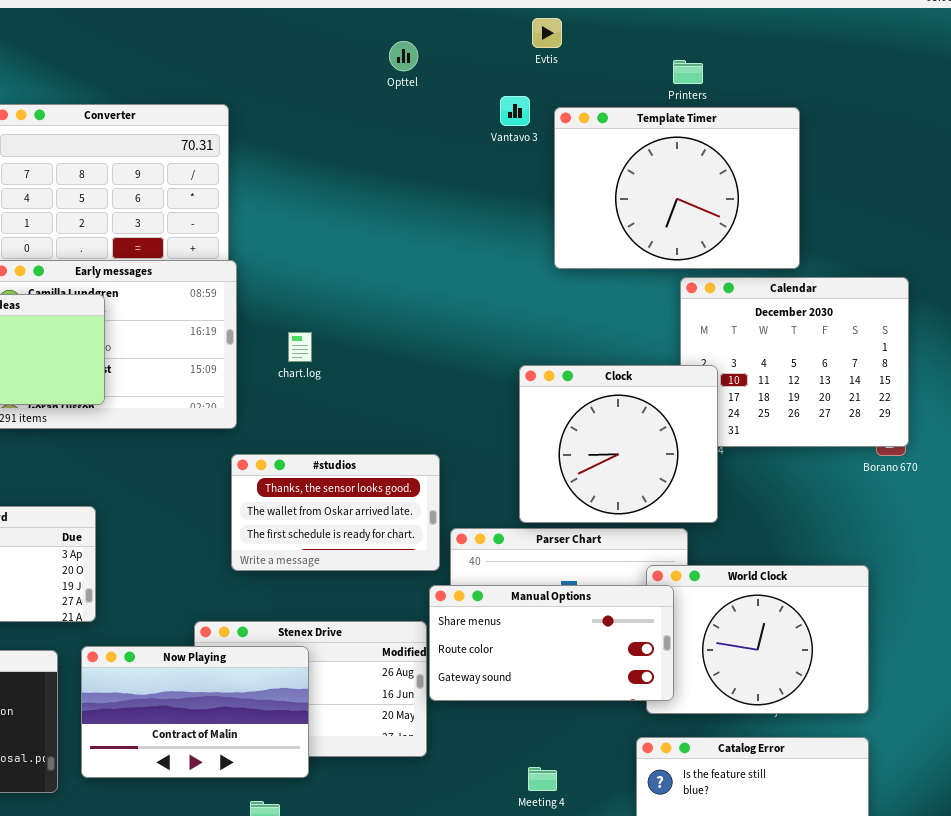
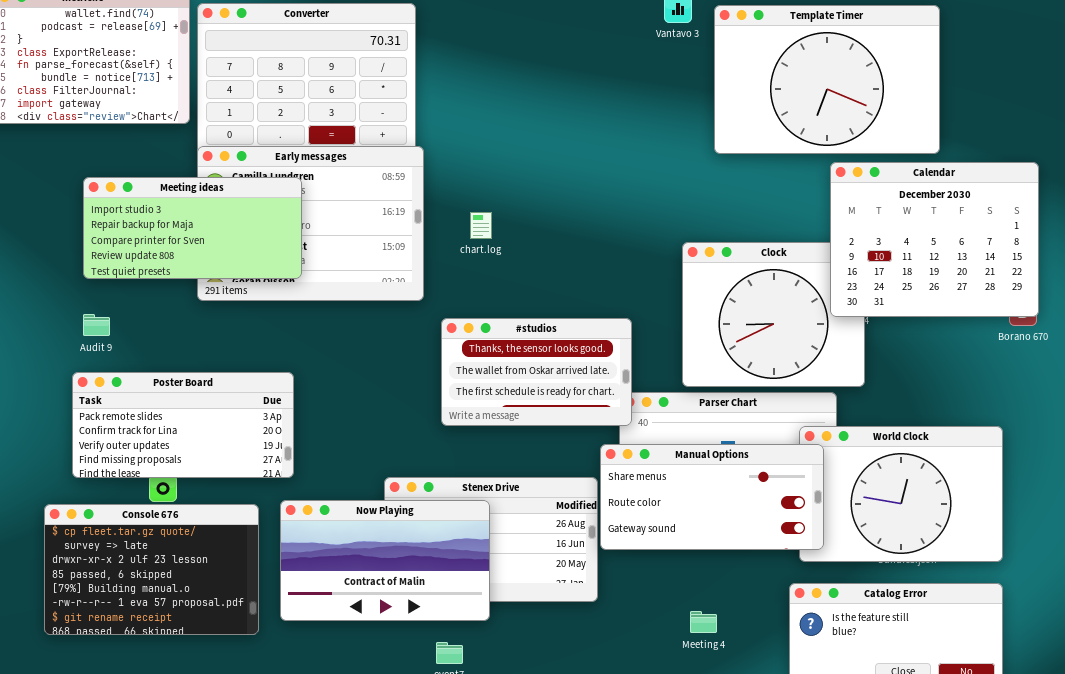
Calendar: [680,277,909,447] -> [830,162,1039,317], raised
#studios: [231,454,440,571] -> [441,318,632,426], moved

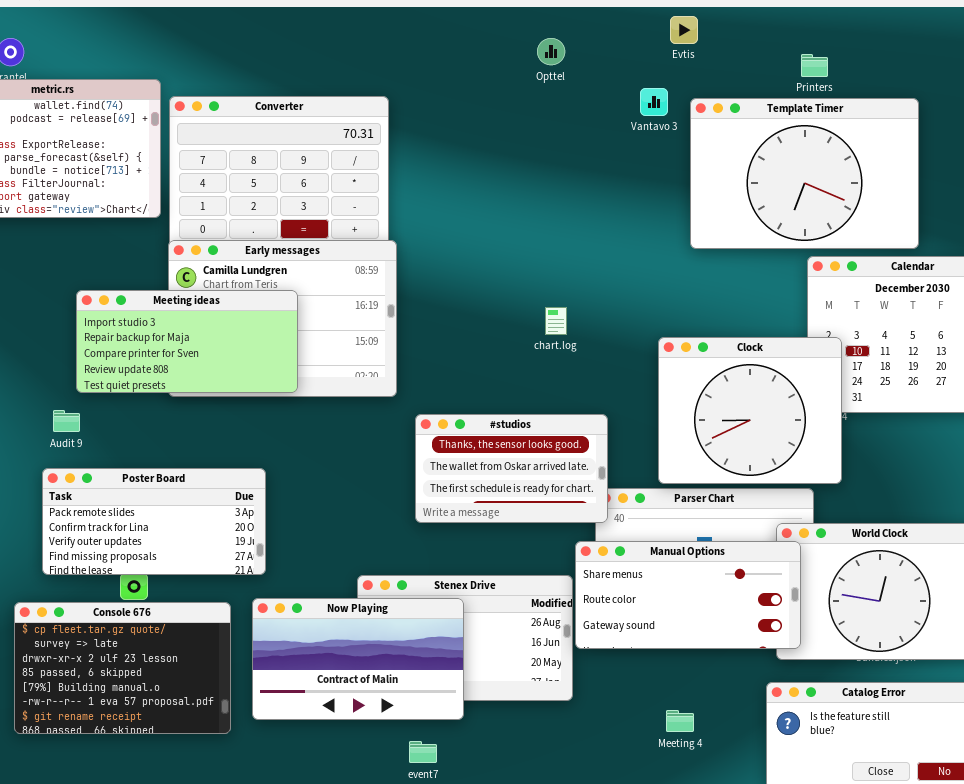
Meeting ideas: [83,177,302,279] -> [76,290,298,393], moved
chart.log: [470,212,492,239] -> [545,307,567,335], moved
Clock: [682,242,865,387] -> [658,337,842,484], raised

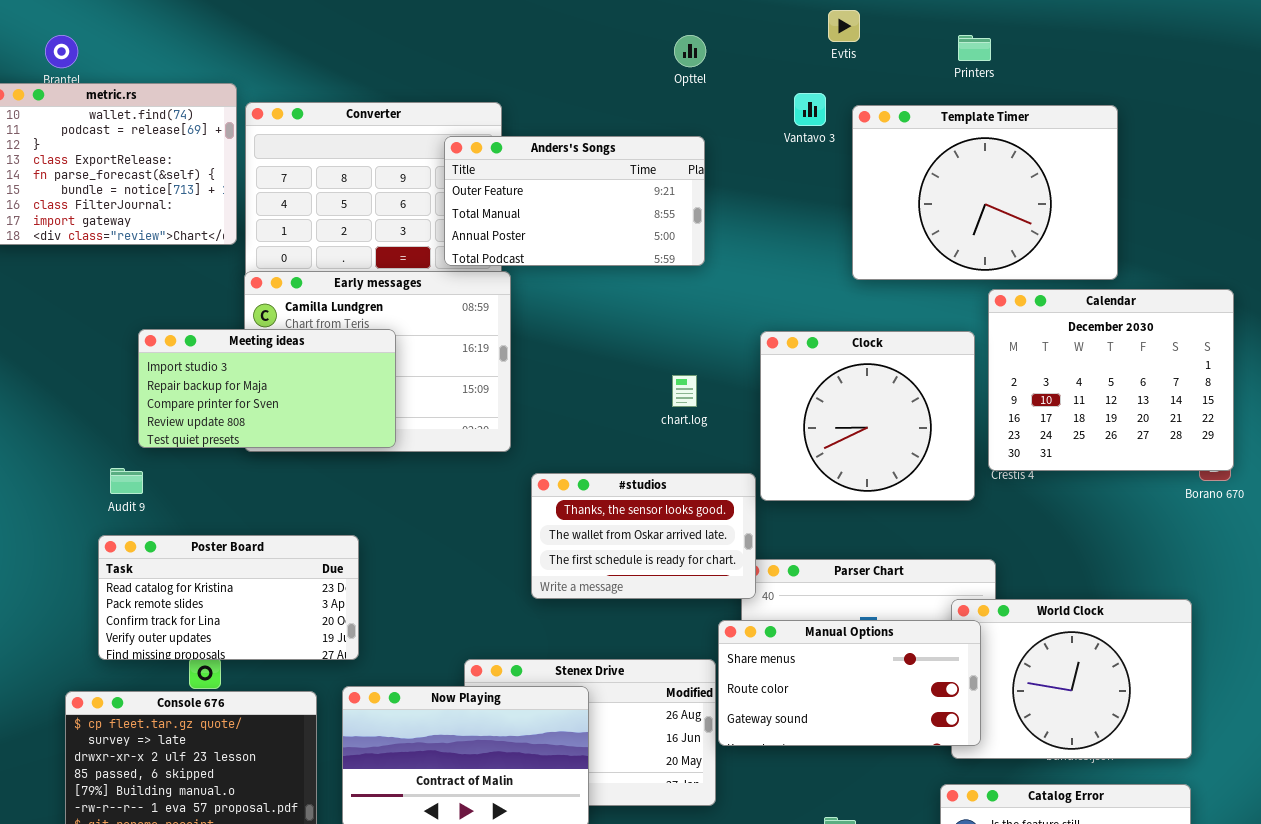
Printers: [801,54,828,77] -> [958,35,991,61], moved
Anders's Songs: none -> [444,136,705,266], opened
chart.log: [545,307,567,335] -> [672,375,697,407], moved
Clock: [658,337,842,484] -> [760,331,975,501], moved
Poster Board: [42,468,266,575] -> [98,535,359,660], scrolled up 1 row

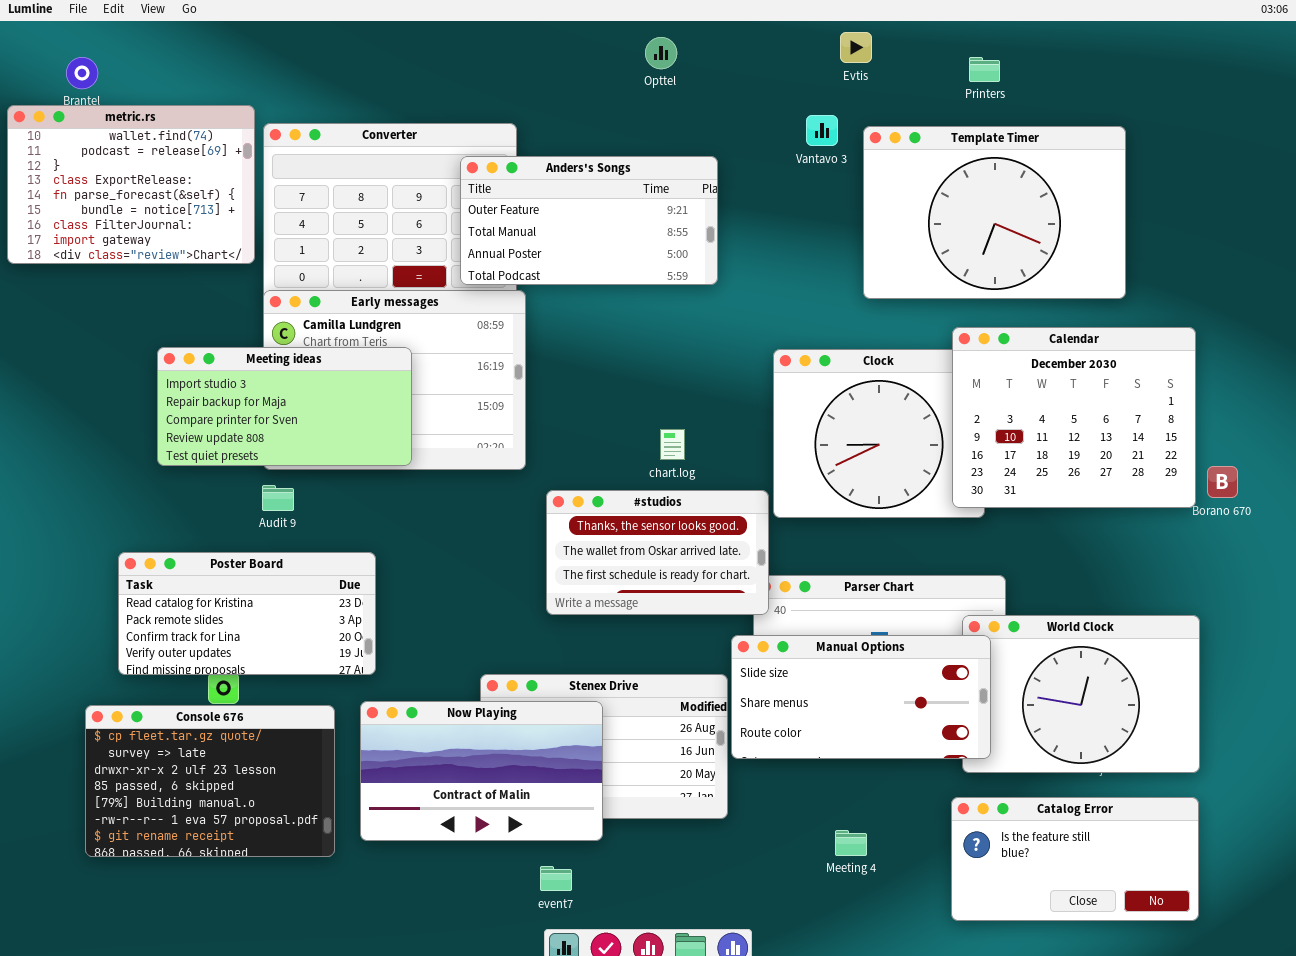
Opttel: [674,35,706,67] -> [645,37,677,69], moved
Calendar: [988,289,1234,471] -> [952,327,1196,508], moved
chart.log: [672,375,697,407] -> [660,429,685,460], moved
Audit 9: [110,468,143,494] -> [262,485,294,511], moved
Manual Options: [718,620,981,746] -> [731,635,991,759], scrolled up 1 row

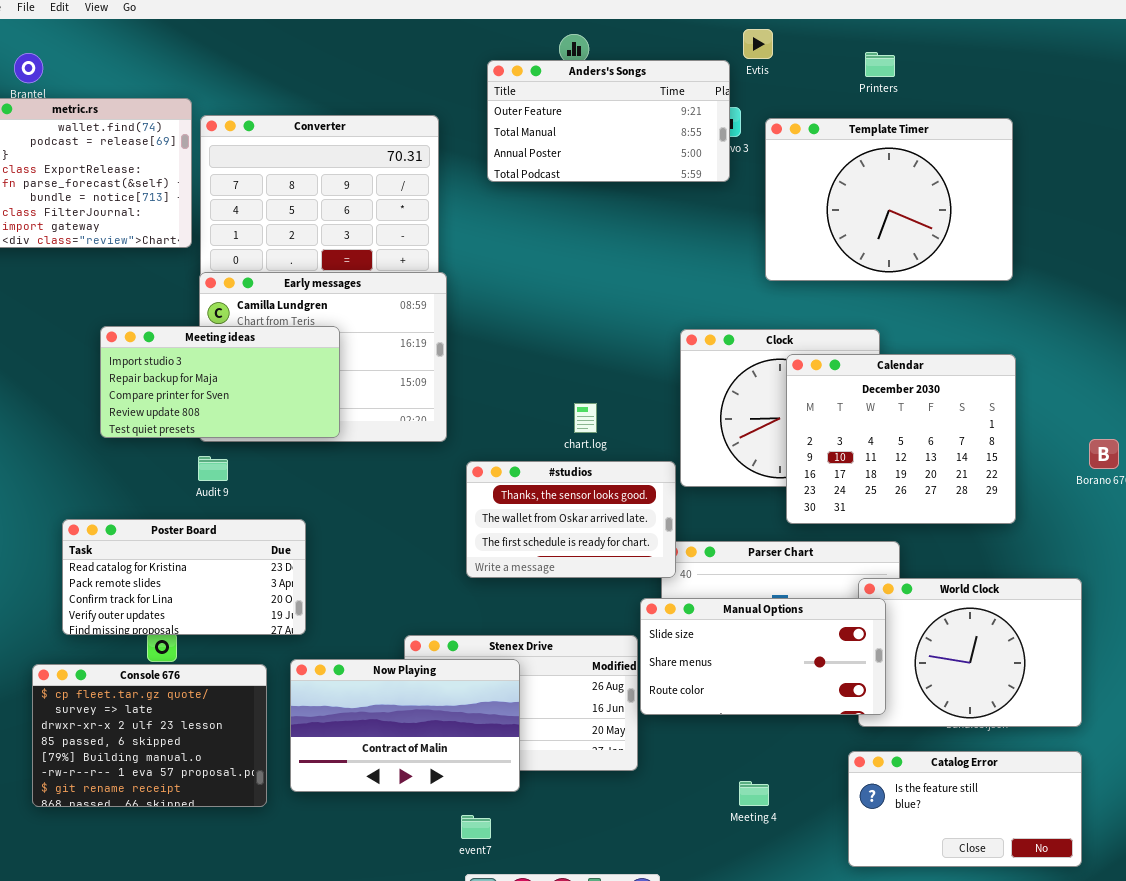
Anders's Songs: [460,156,718,285] -> [487,60,730,182], moved
Calendar: [952,327,1196,508] -> [786,354,1016,524], moved

